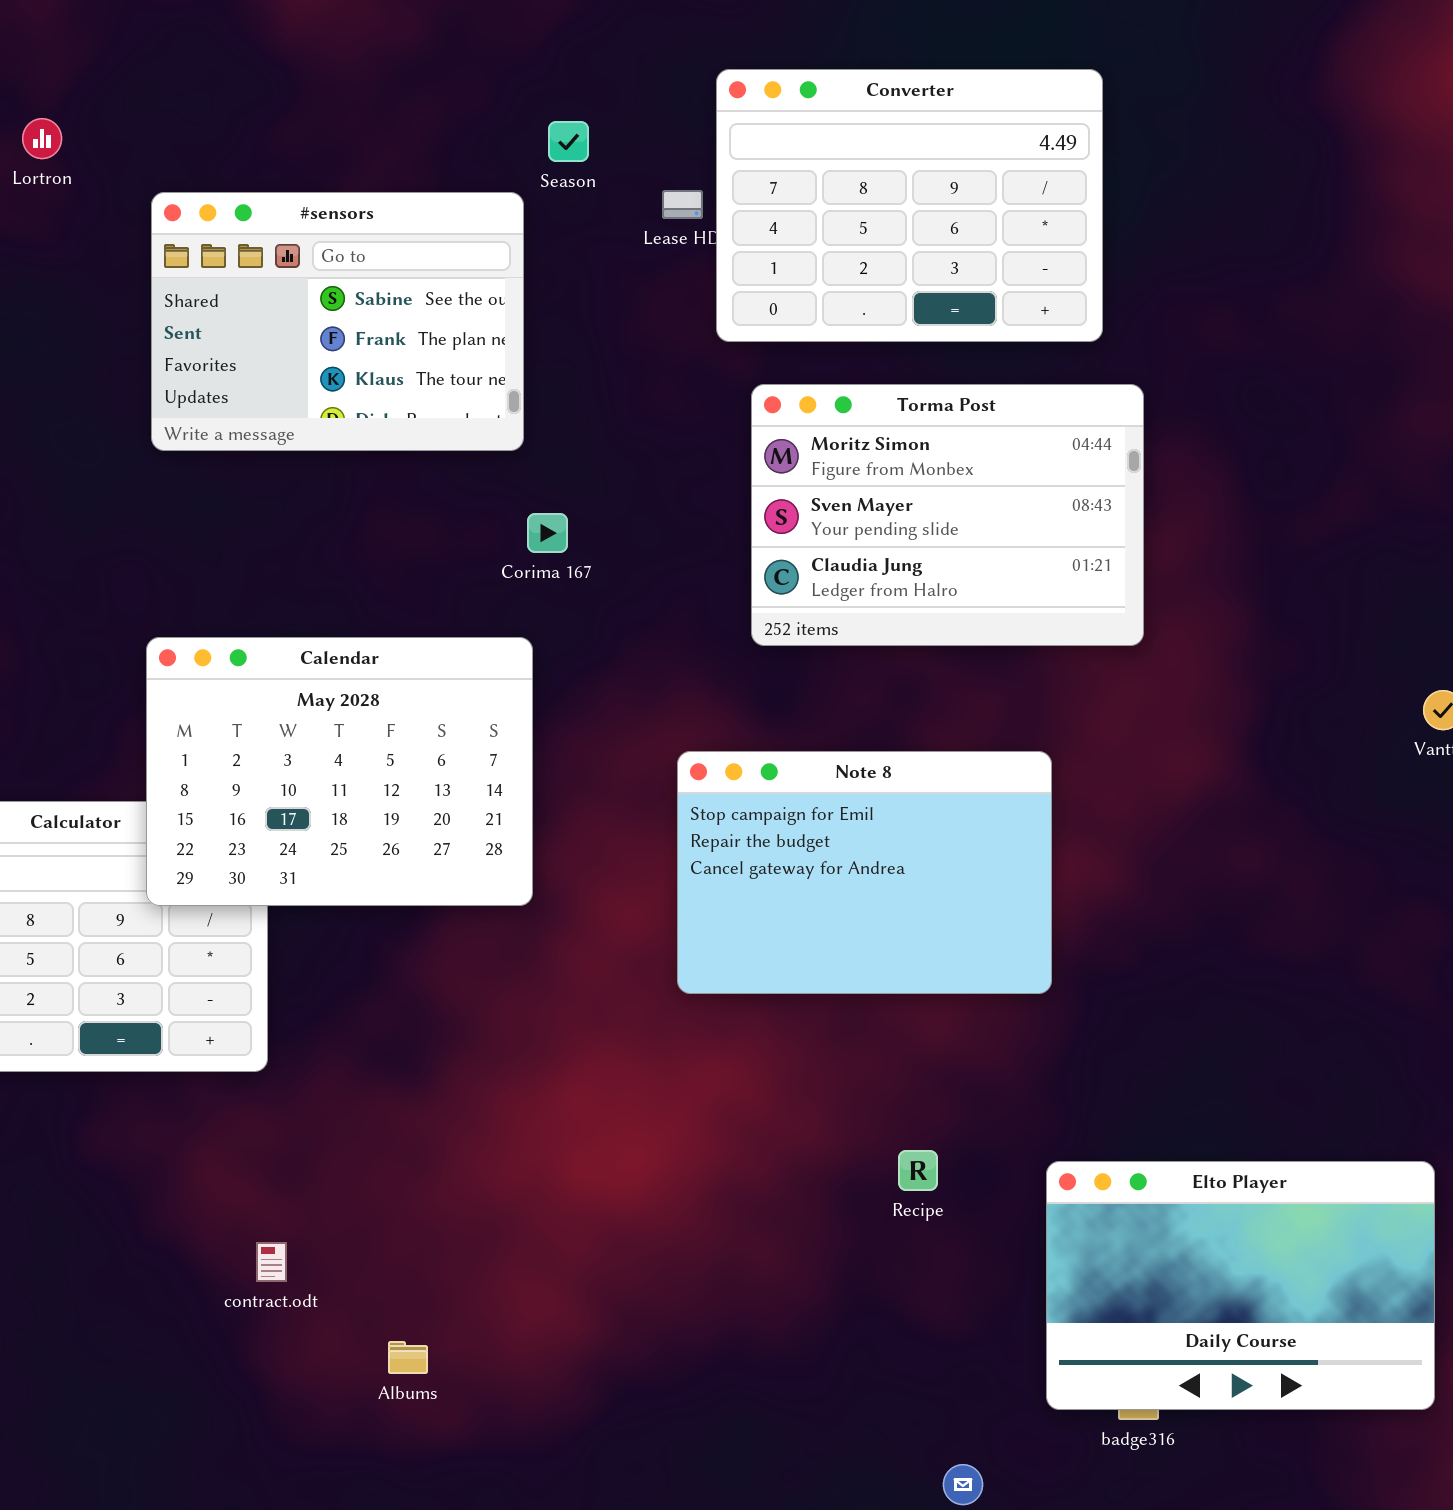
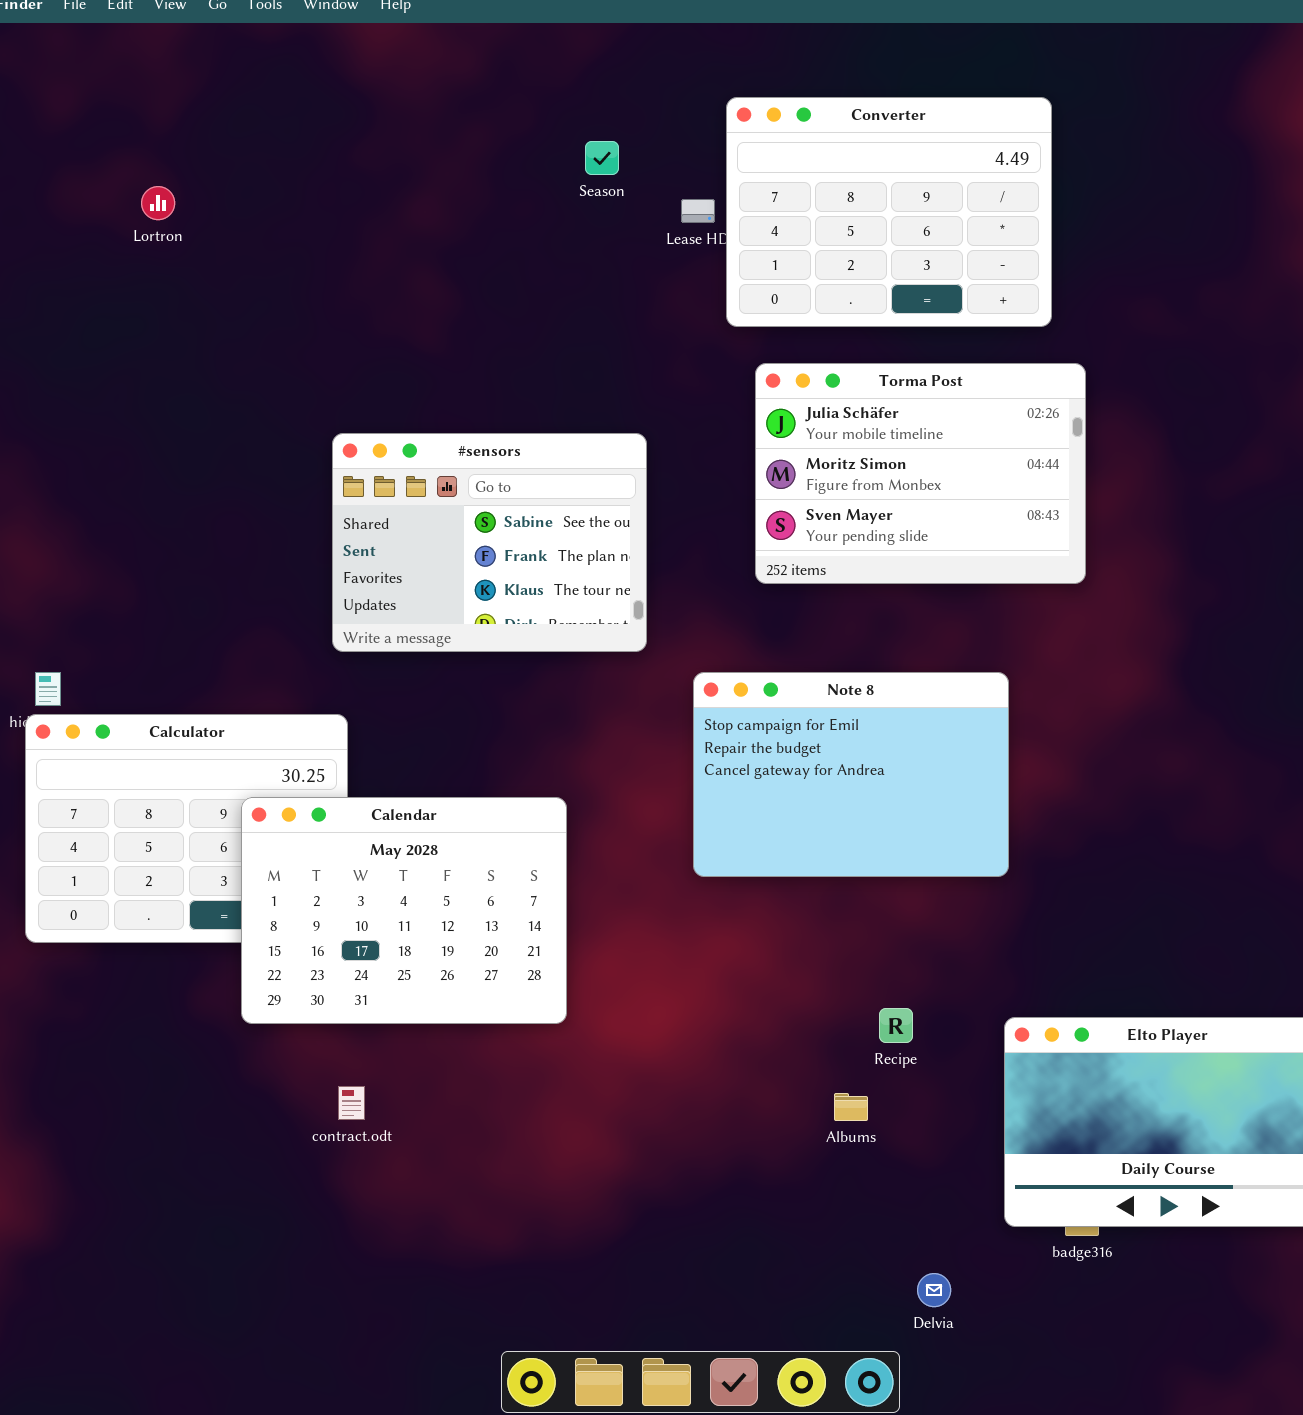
Lortron: [22,118,62,159] -> [141,186,175,220], moved
#sensors: [151,192,524,451] -> [332,433,647,652], moved
Torma Post: [751,384,1144,646] -> [755,363,1086,584], scrolled up 1 row
Calendar: [146,637,533,906] -> [241,797,567,1024], moved
Albums: [388,1341,428,1374] -> [834,1093,868,1121], moved

